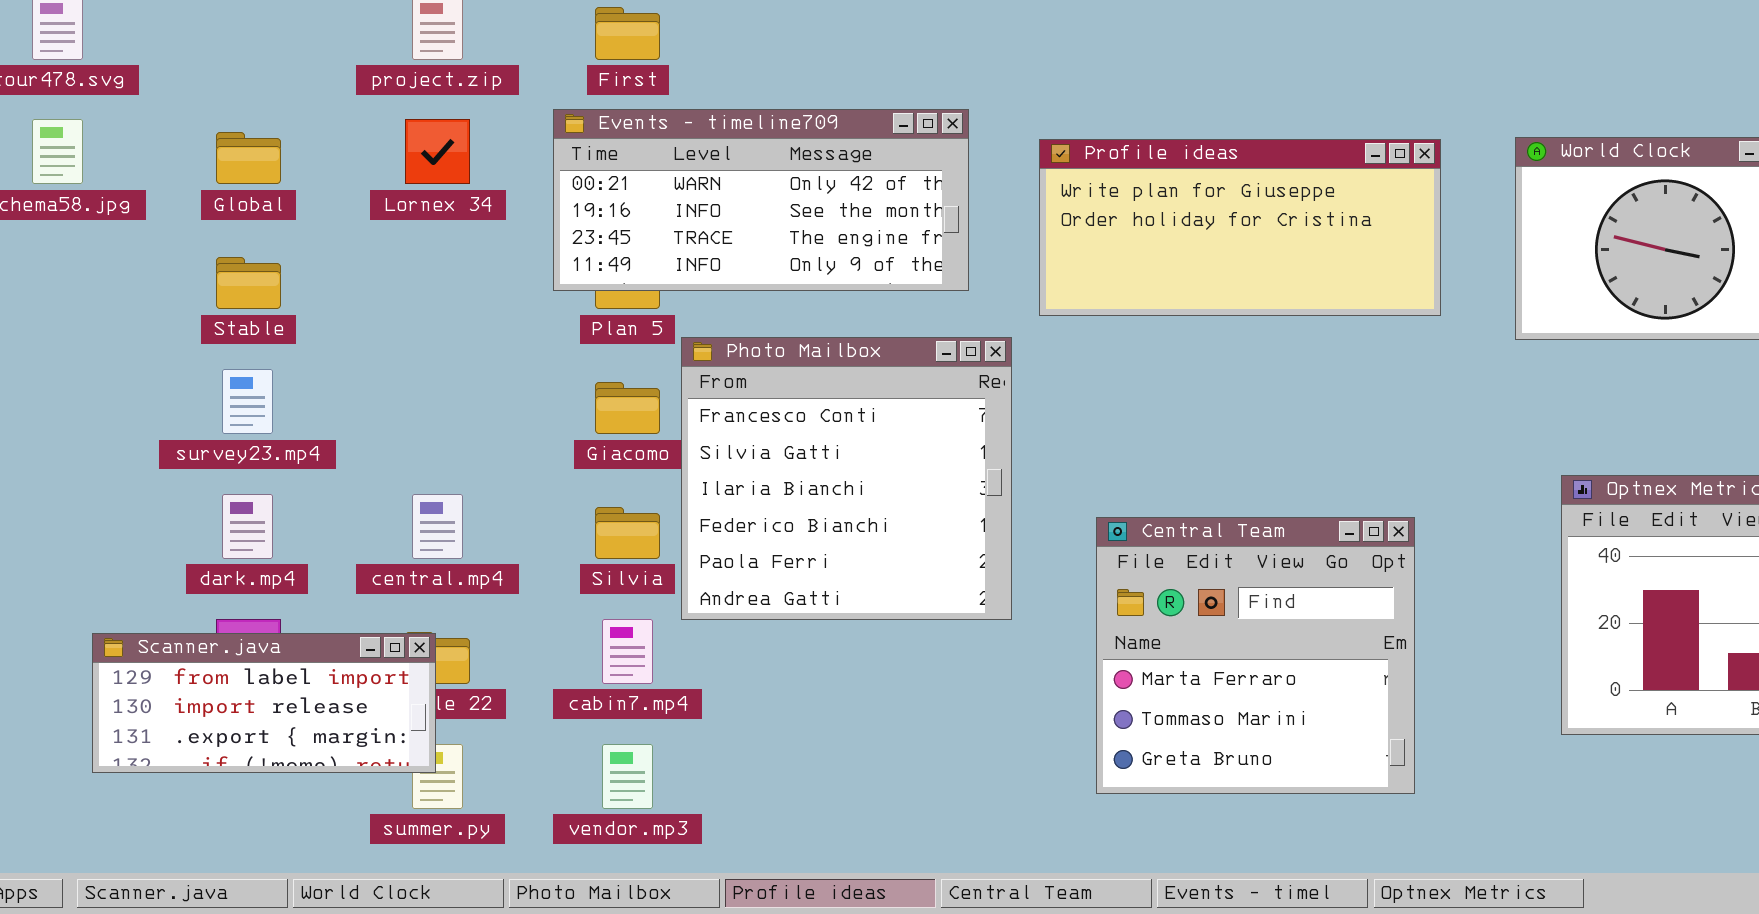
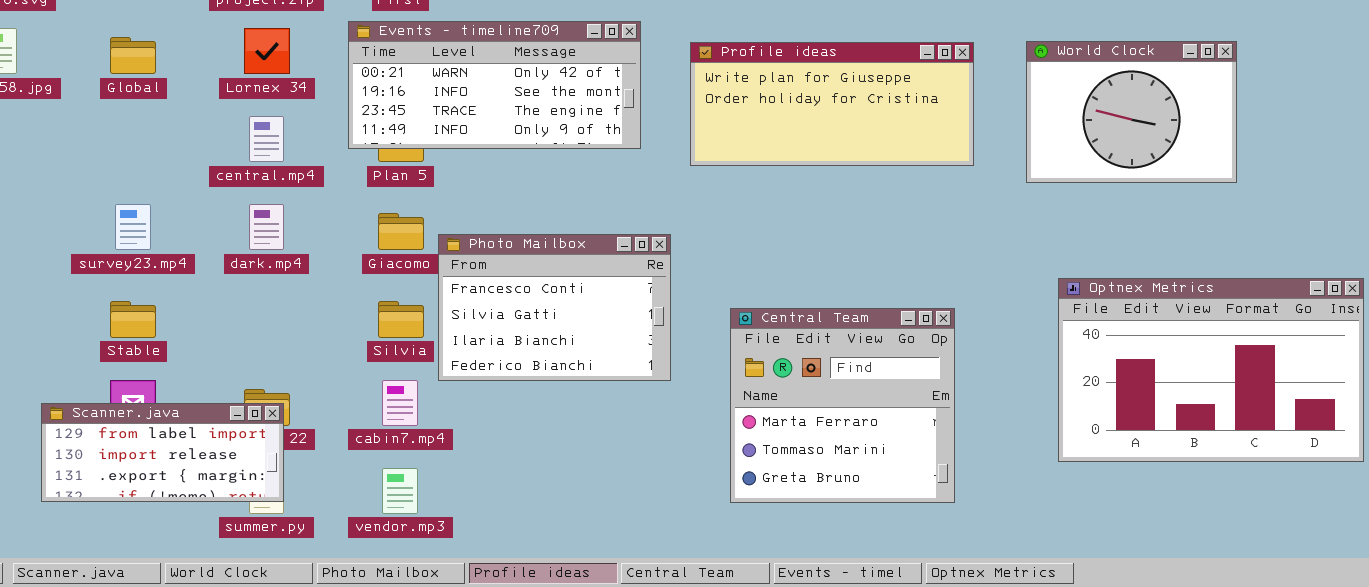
Stable: [216,257,281,309] -> [110,301,156,338], moved
Photo Mailbox: [681,337,1012,620] -> [438,234,671,381], resized
dark.mp4: [222,494,273,559] -> [249,204,284,250], moved
central.mp4: [412,494,463,559] -> [249,116,284,162], moved
Scanner.java: [92,633,436,773] -> [41,403,284,502], moved

